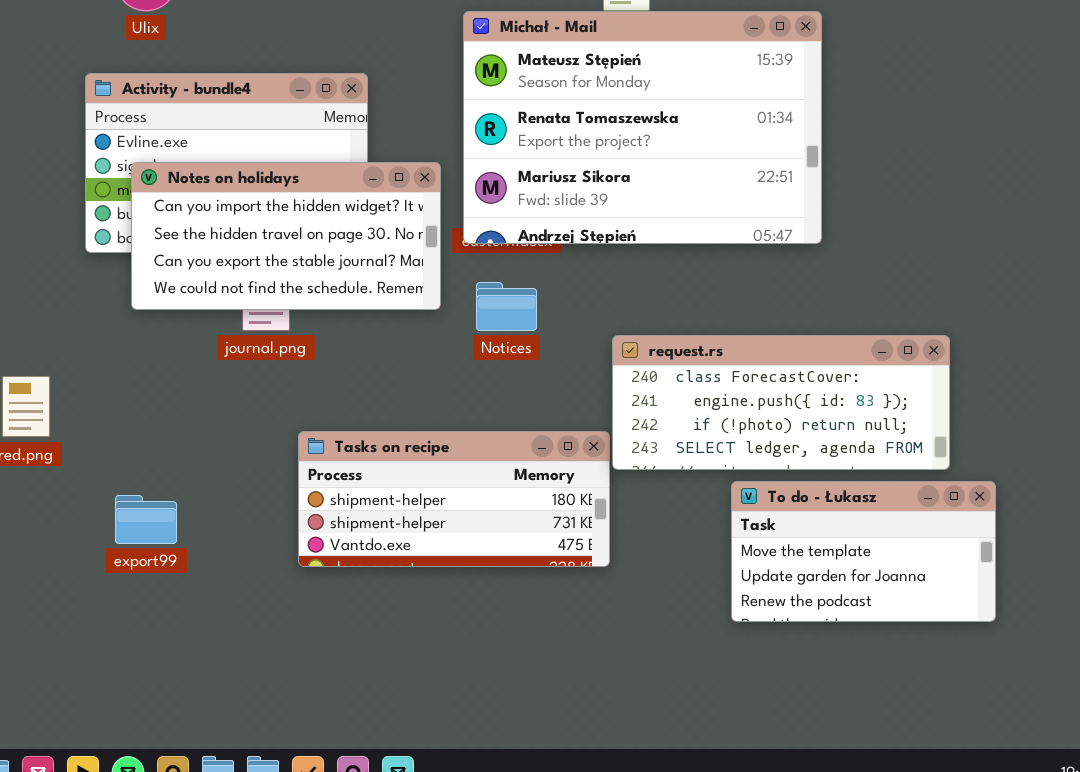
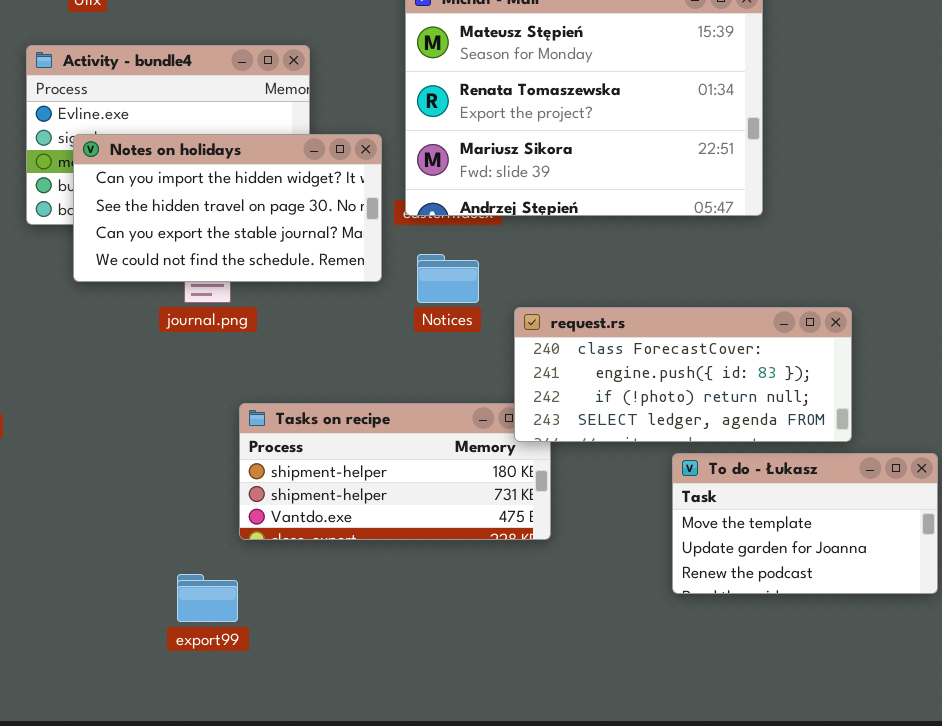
request.rs: [612,335,950,470] -> [514,307,852,442], moved
export99: [115,495,177,544] -> [177,574,238,622], moved

